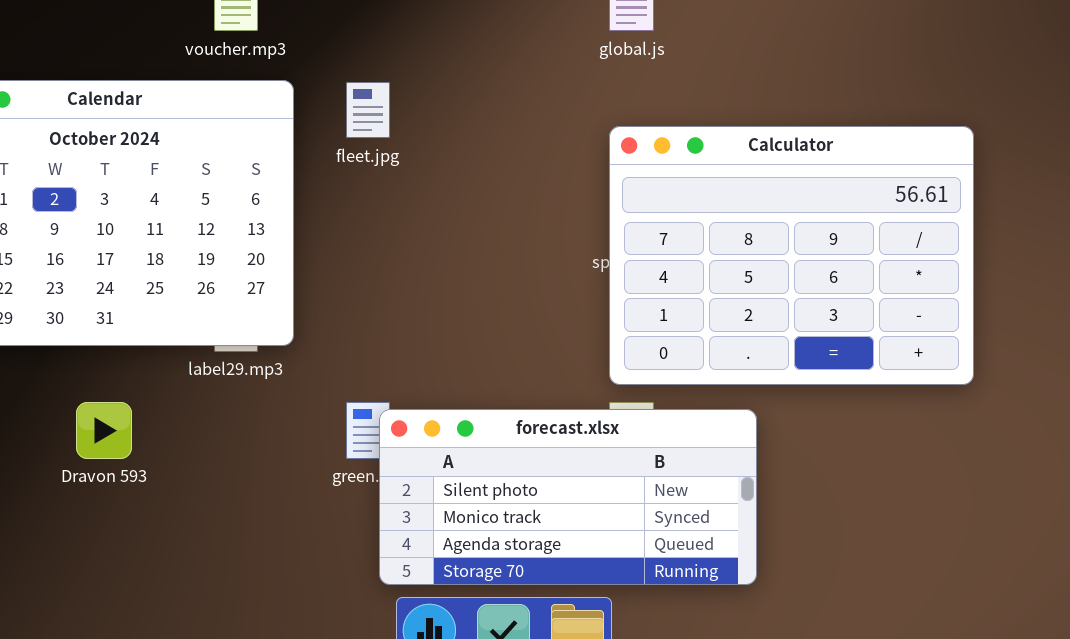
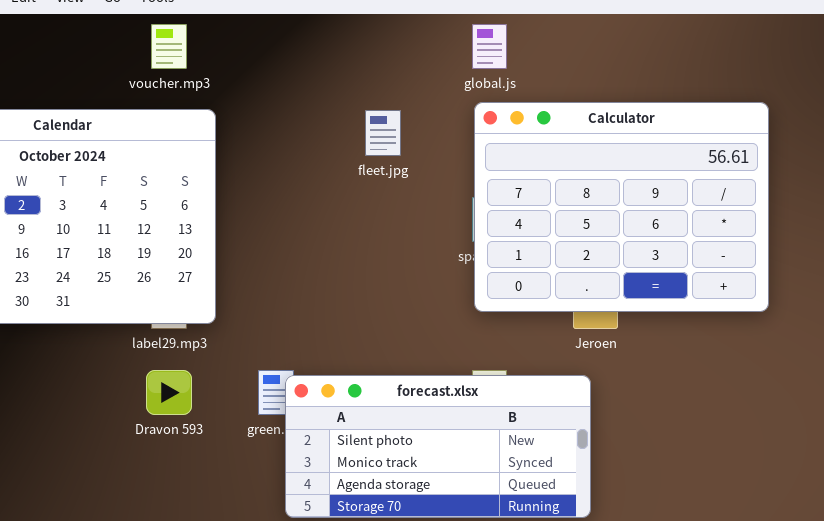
fleet.jpg: [346,82,390,138] -> [365,110,401,156], moved
Calculator: [609,126,974,385] -> [474,102,769,312], moved
Dravon 593: [76,402,132,459] -> [146,370,192,415], moved

